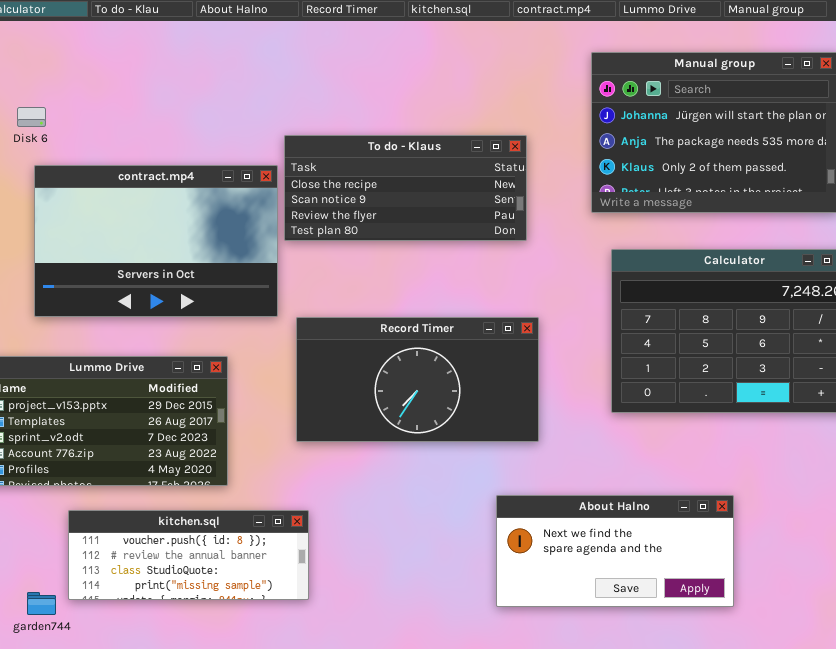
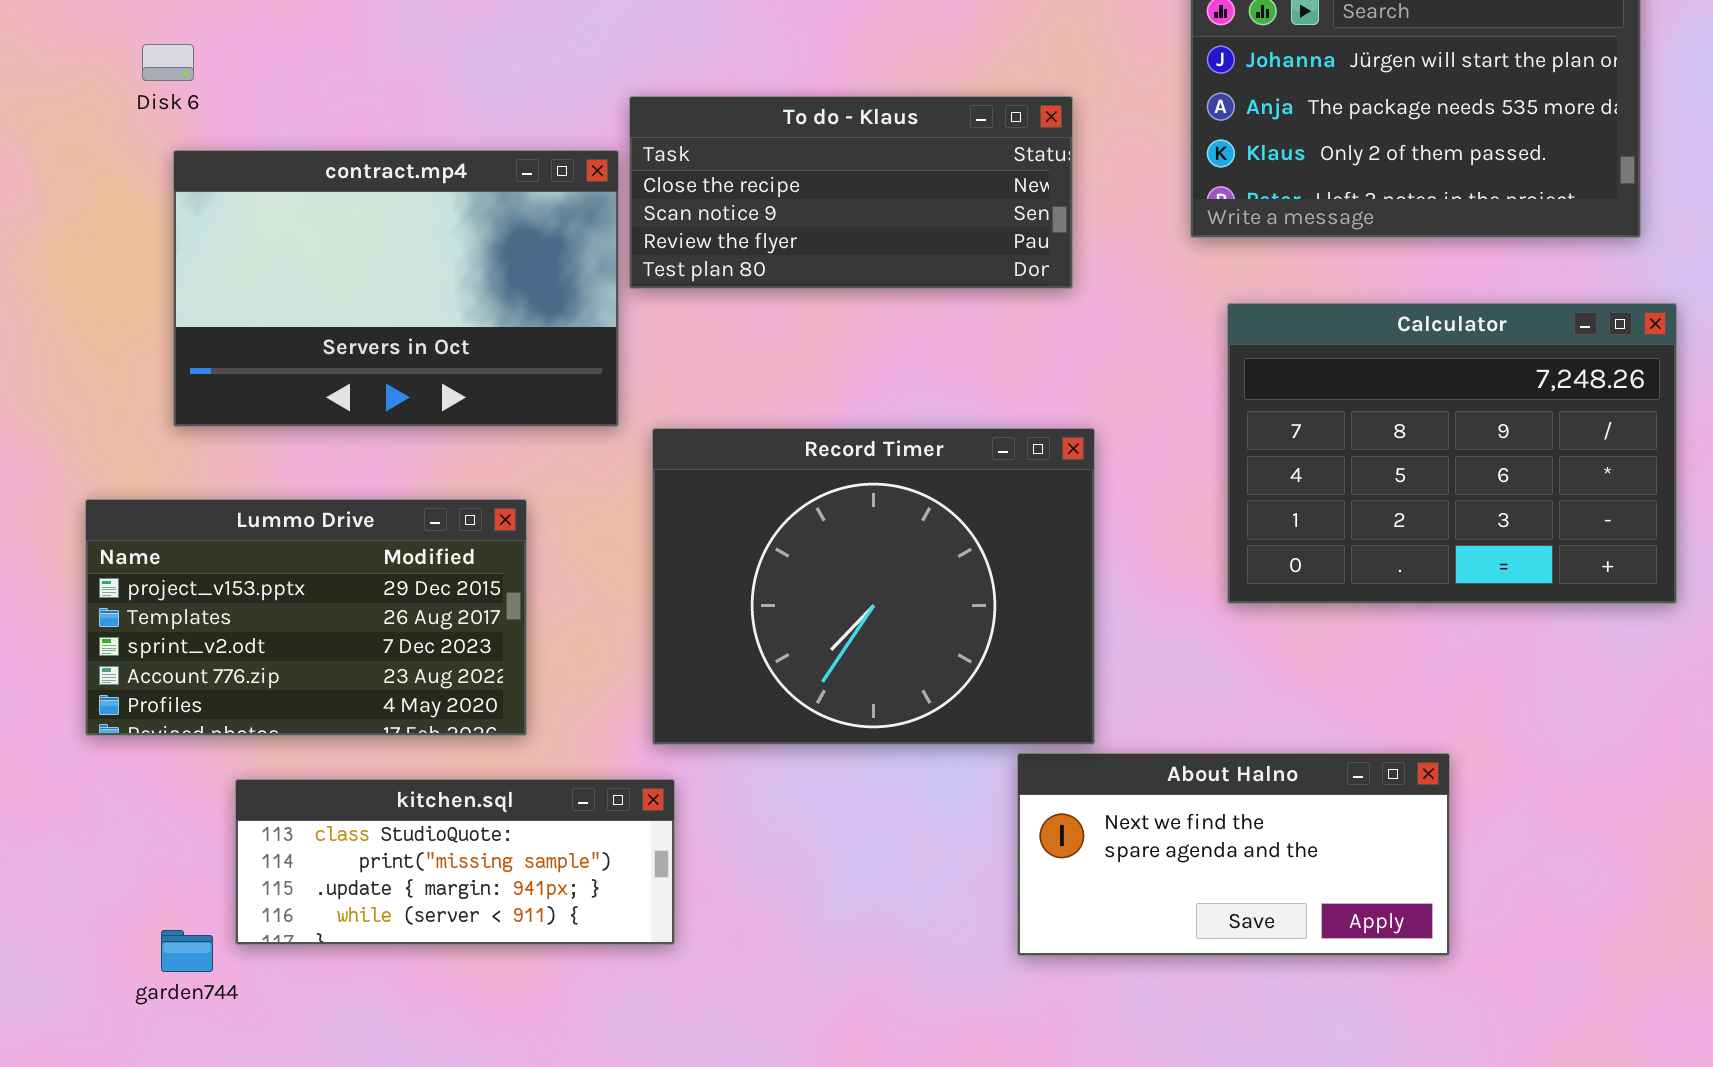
Record Timer: [296,317,539,442] -> [652,428,1095,745], resized
kitchen.sql: [68,510,309,600] -> [235,779,675,945], scrolled down 2 rows

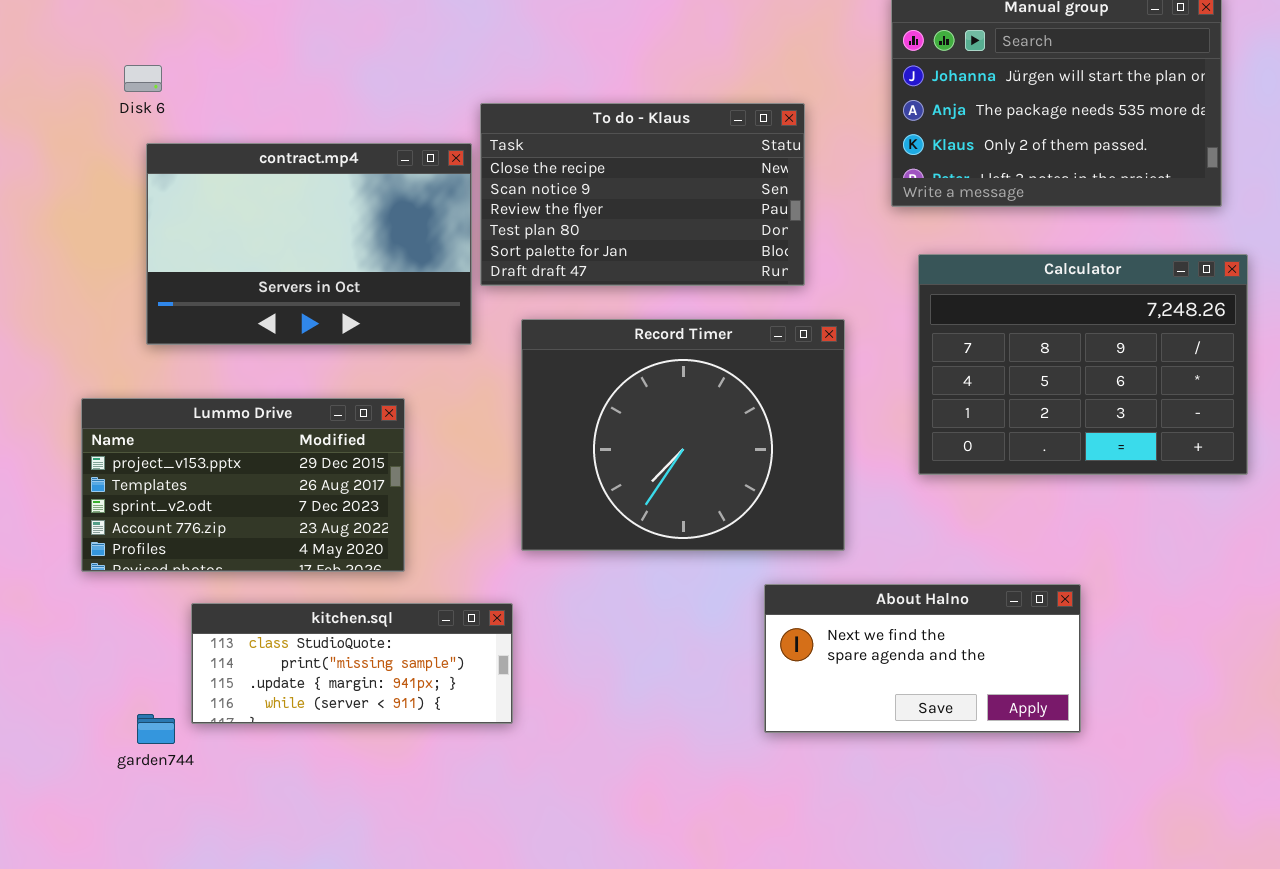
To do - Klaus: [629,96,1073,289] -> [480,103,805,286], resized
Record Timer: [652,428,1095,745] -> [521,319,845,551], moved

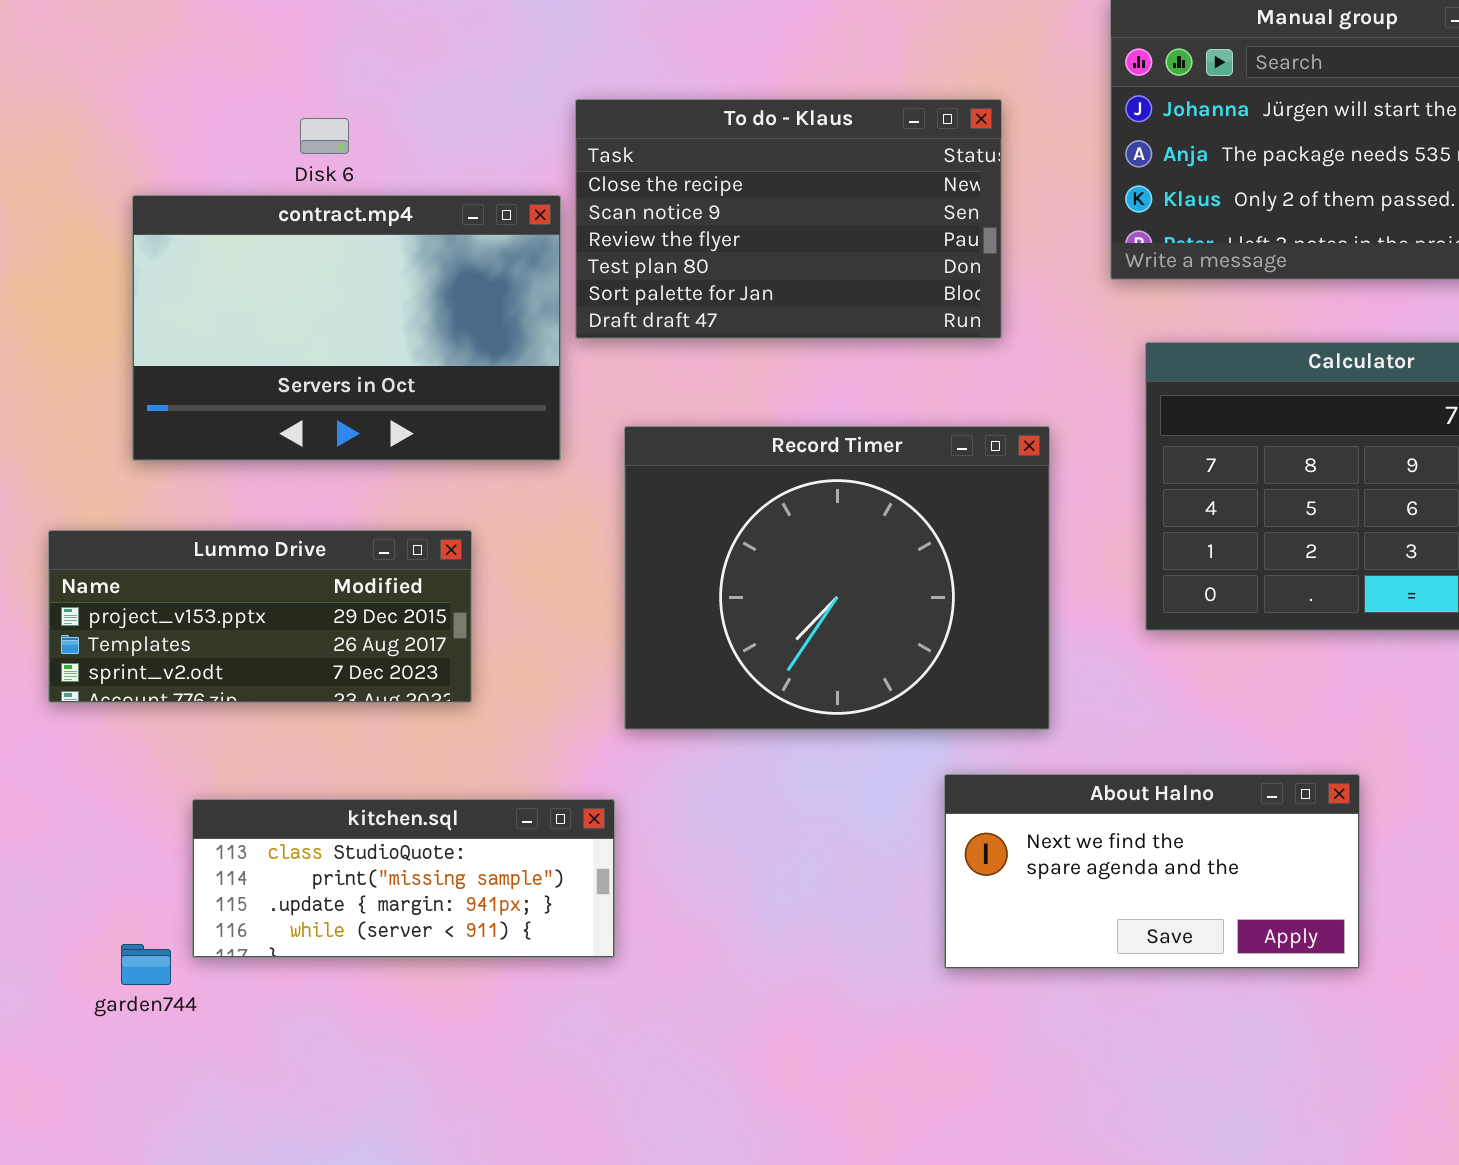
Disk 6: [124,65,162,92] -> [300,118,349,154], moved
To do - Klaus: [480,103,805,286] -> [575,99,1002,339], moved
Lummo Drive: [81,398,405,572] -> [48,530,472,703], resized

